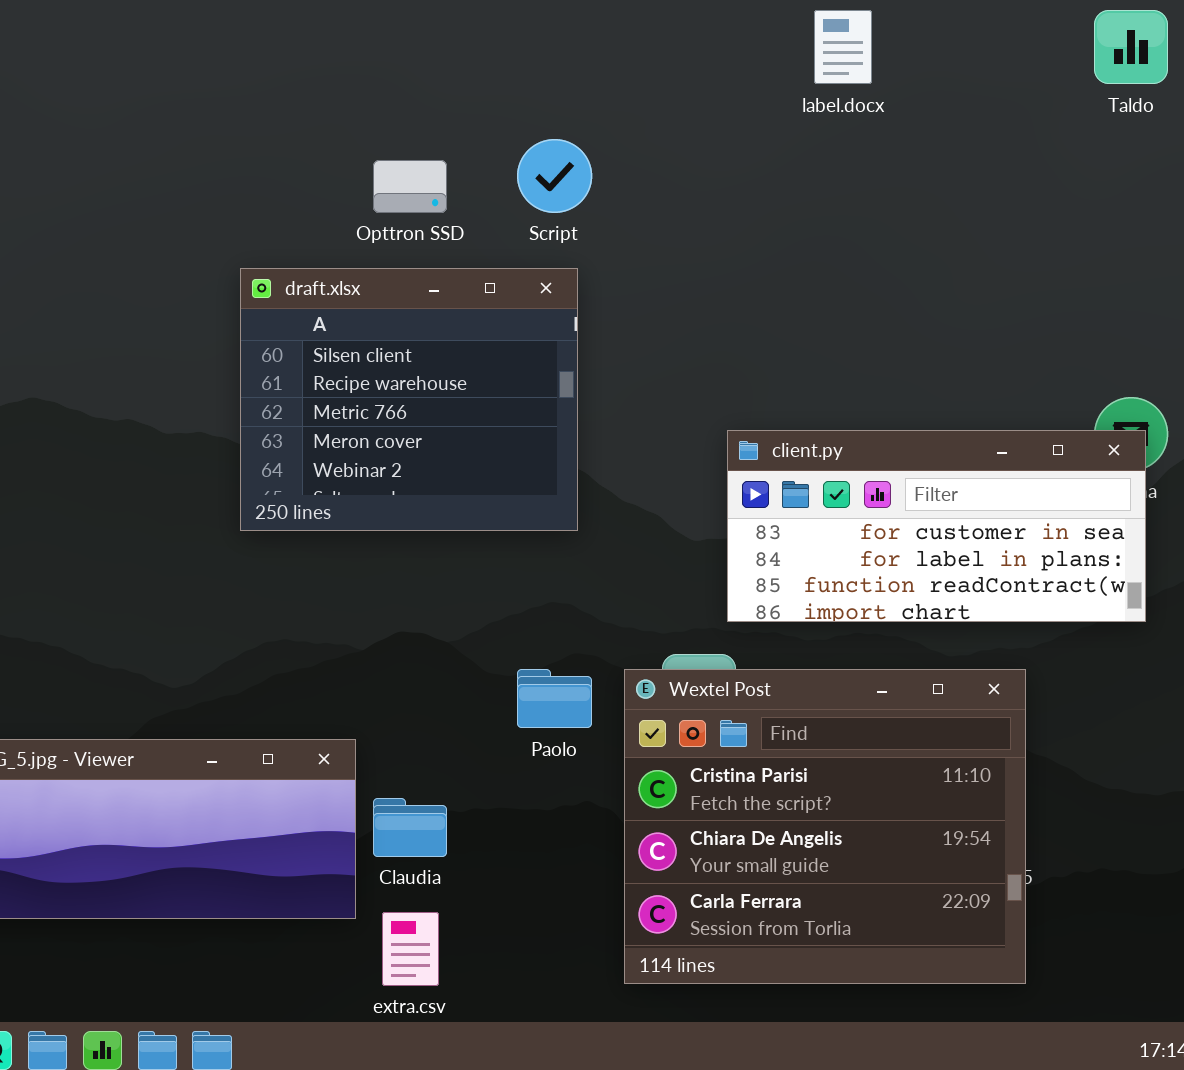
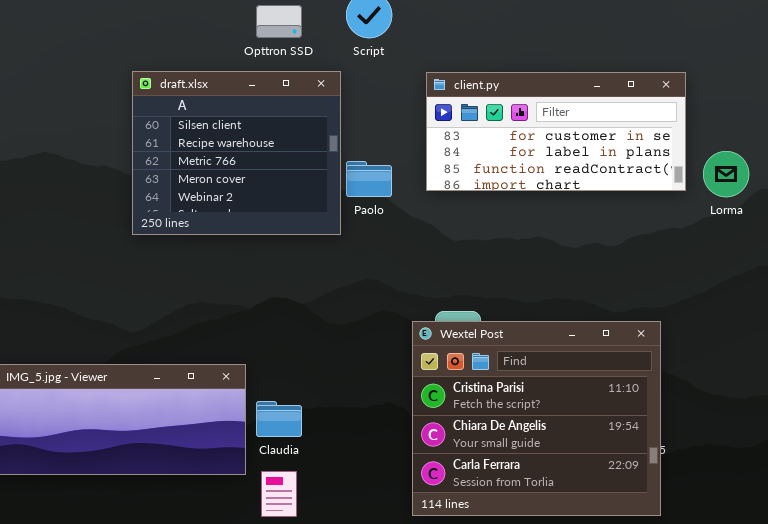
draft.xlsx: [240,268,578,531] -> [132,71,341,235], moved
client.py: [727,430,1146,622] -> [426,72,686,191], moved
Paolo: [517,669,592,728] -> [346,161,392,197], moved

